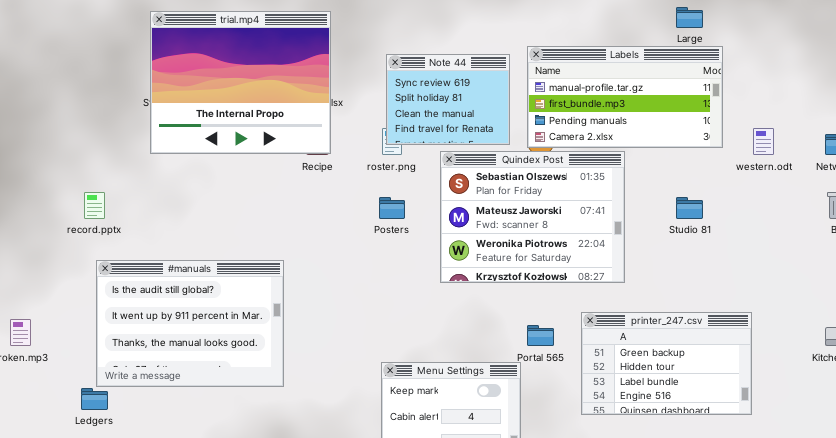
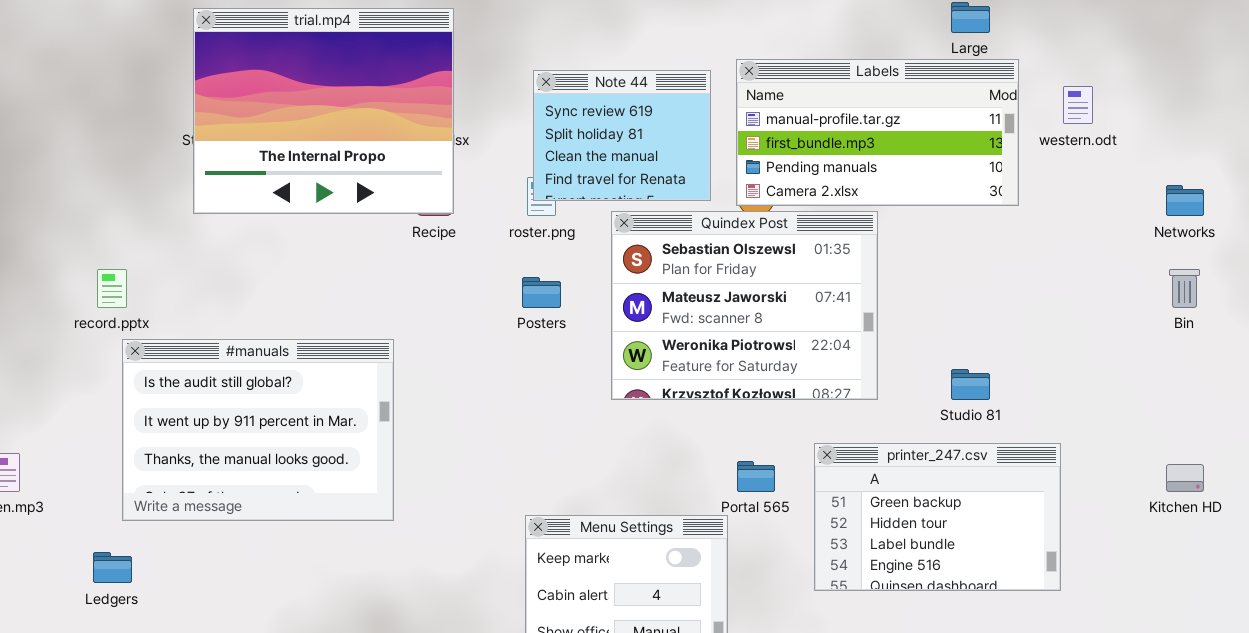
western.odt: [753,128,774,155] -> [1063,86,1093,124], moved
Studio 81: [676,197,703,219] -> [951,369,990,400], moved
#manuals: [96,260,284,387] -> [122,339,394,521], moved

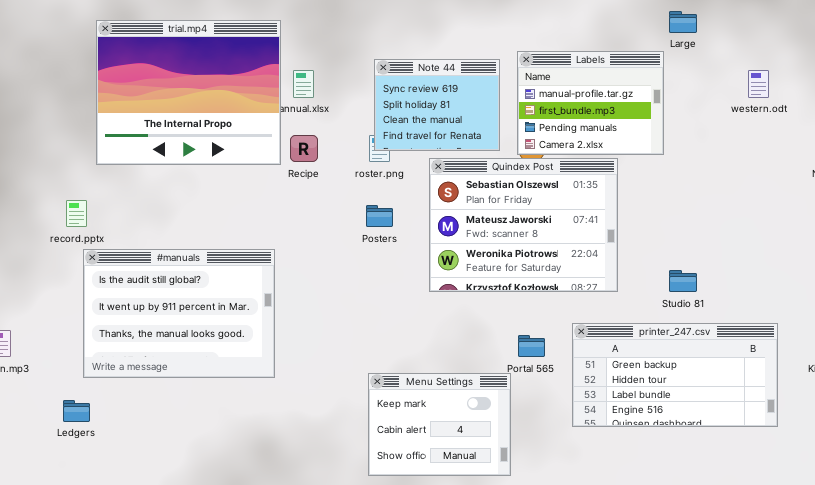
trial.mp4: [193,8,454,214] -> [96,20,281,165], moved
Labels: [736,59,1019,206] -> [517,51,664,155], resized
printer_247.csv: [814,443,1061,591] -> [572,323,778,427], resized

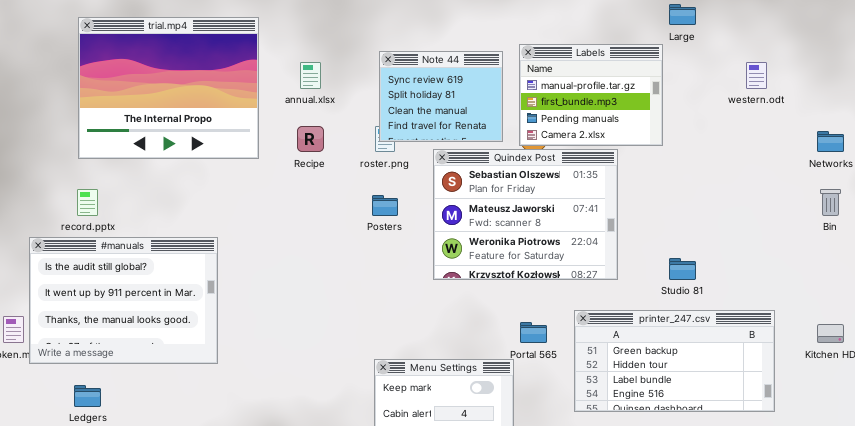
trial.mp4: [96,20,281,165] -> [78,17,259,159], moved
#manuals: [83,249,275,378] -> [29,237,218,364], moved

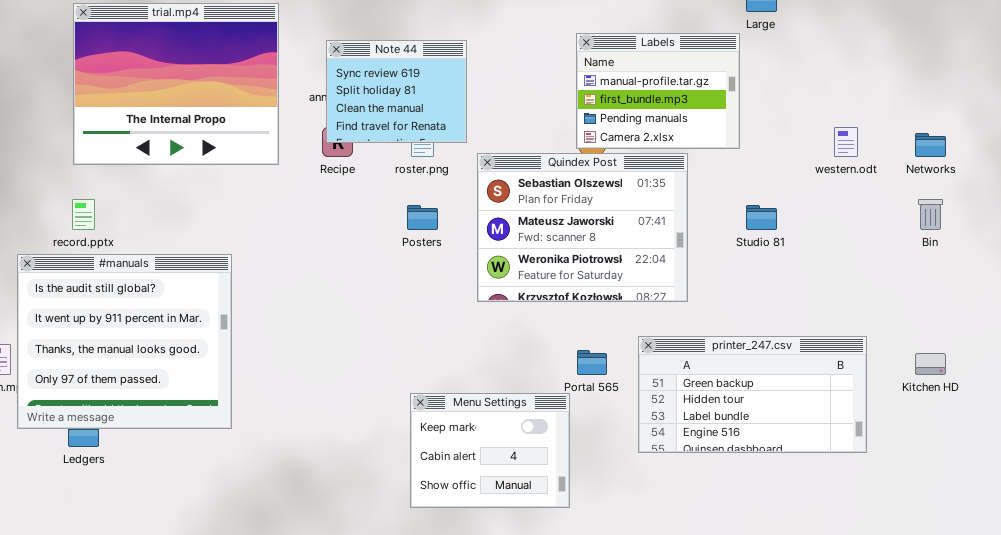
Note 44: [379,51,503,142] -> [326,40,467,143], moved
western.odt: [746,62,767,89] -> [834,127,858,157], moved
#manuals: [29,237,218,364] -> [17,254,232,429], resized
Studio 81: [669,258,696,280] -> [746,205,777,230], moved

